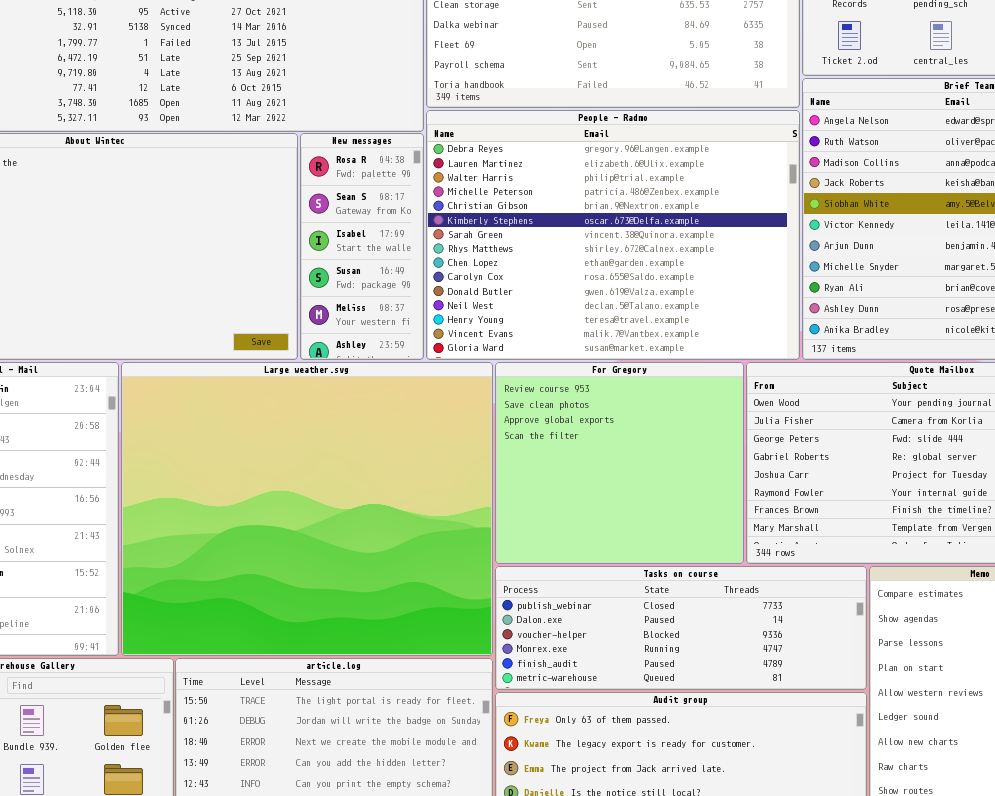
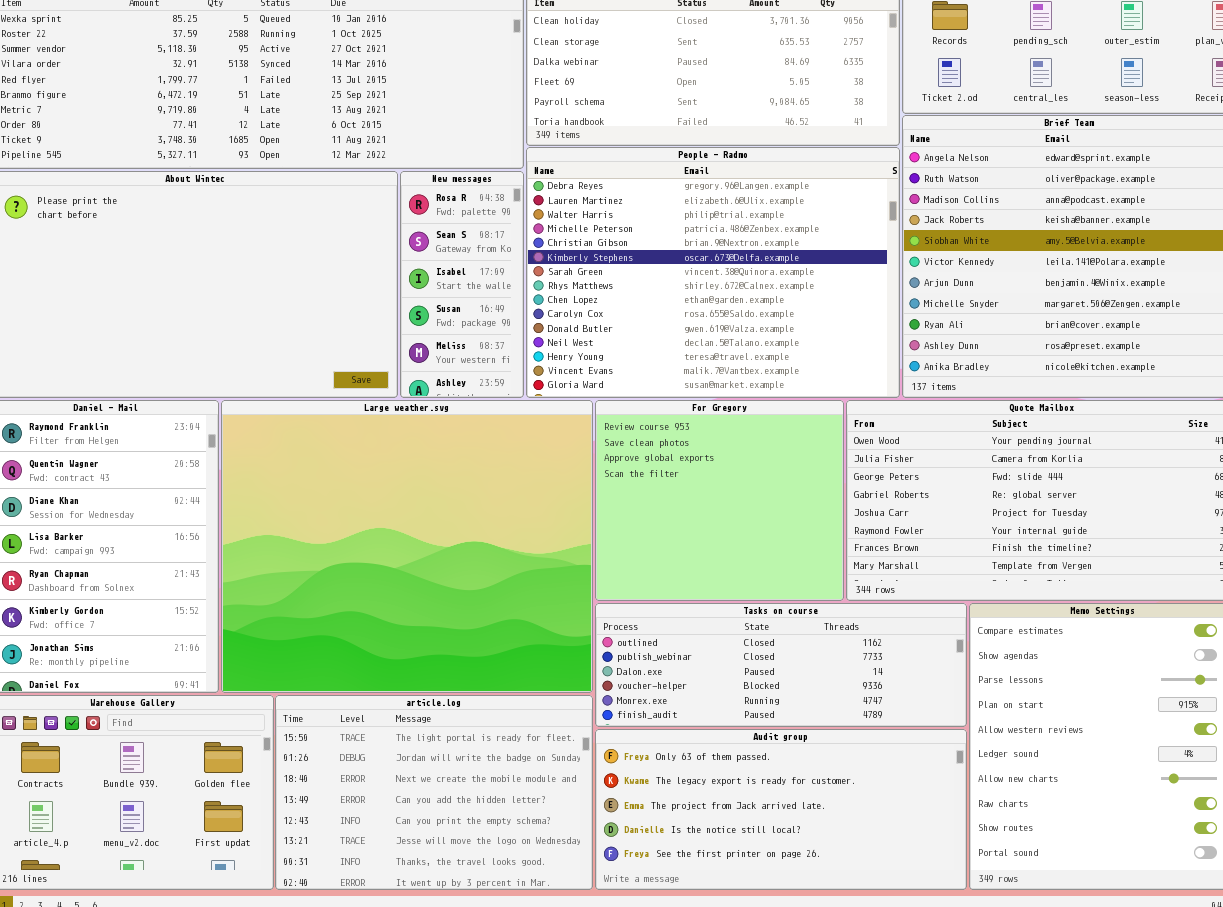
Tasks on course: [495,566,867,690] -> [595,603,967,727], scrolled up 1 row

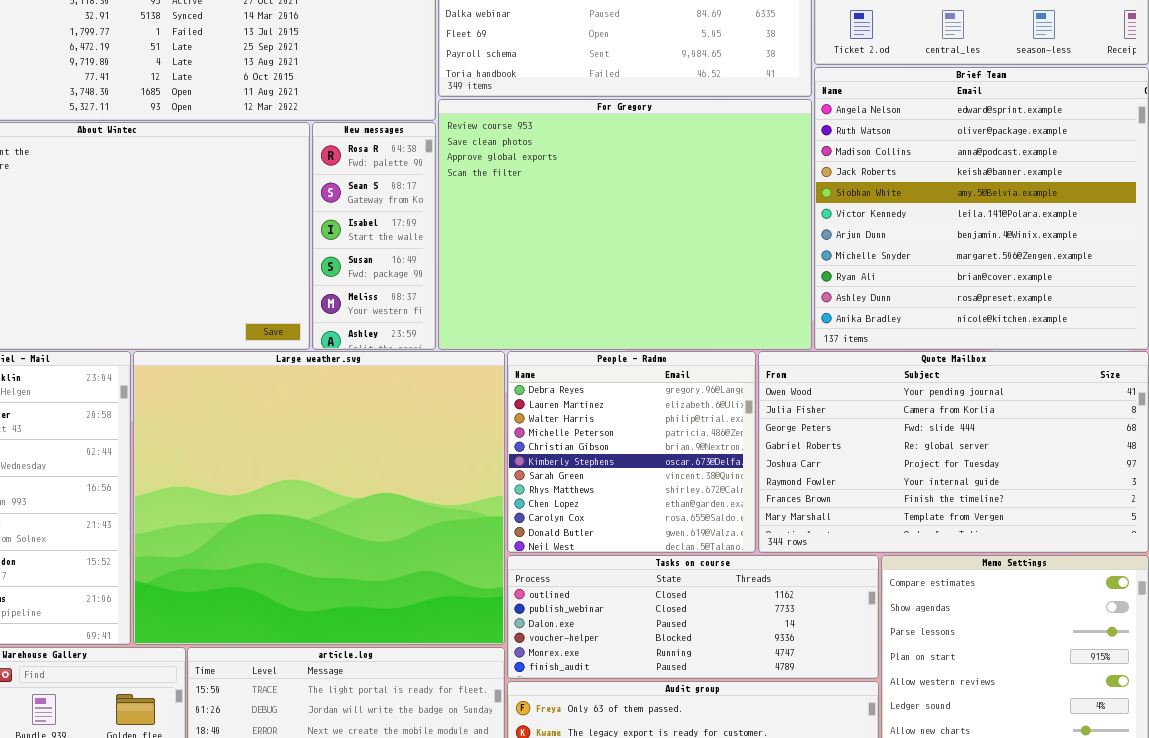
People - Radmo: [526,147,900,398] -> [507,351,756,553], moved, resized
For Gregory: [595,400,844,601] -> [438,99,812,350], moved, resized

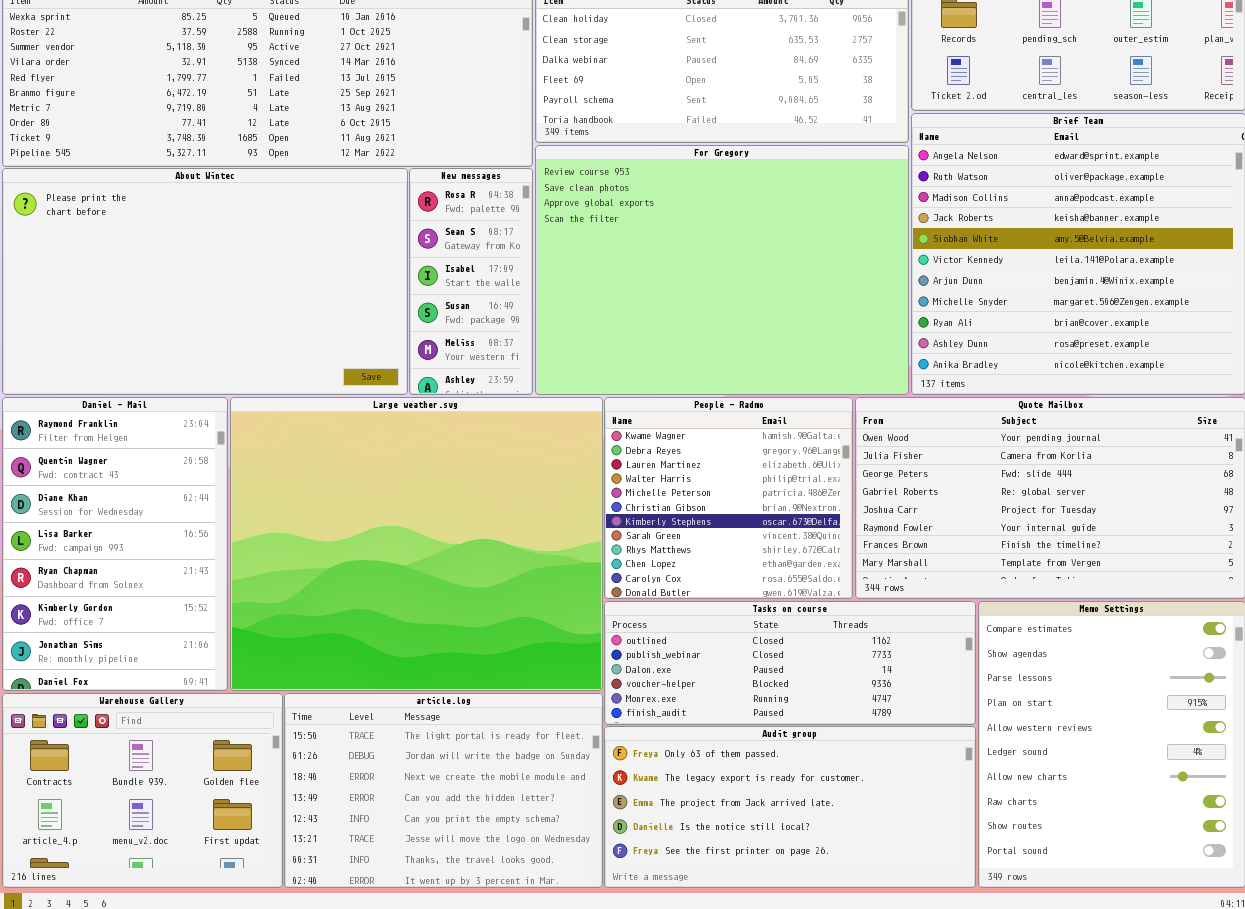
People - Radmo: [507,351,756,553] -> [604,397,853,599], scrolled up 1 row

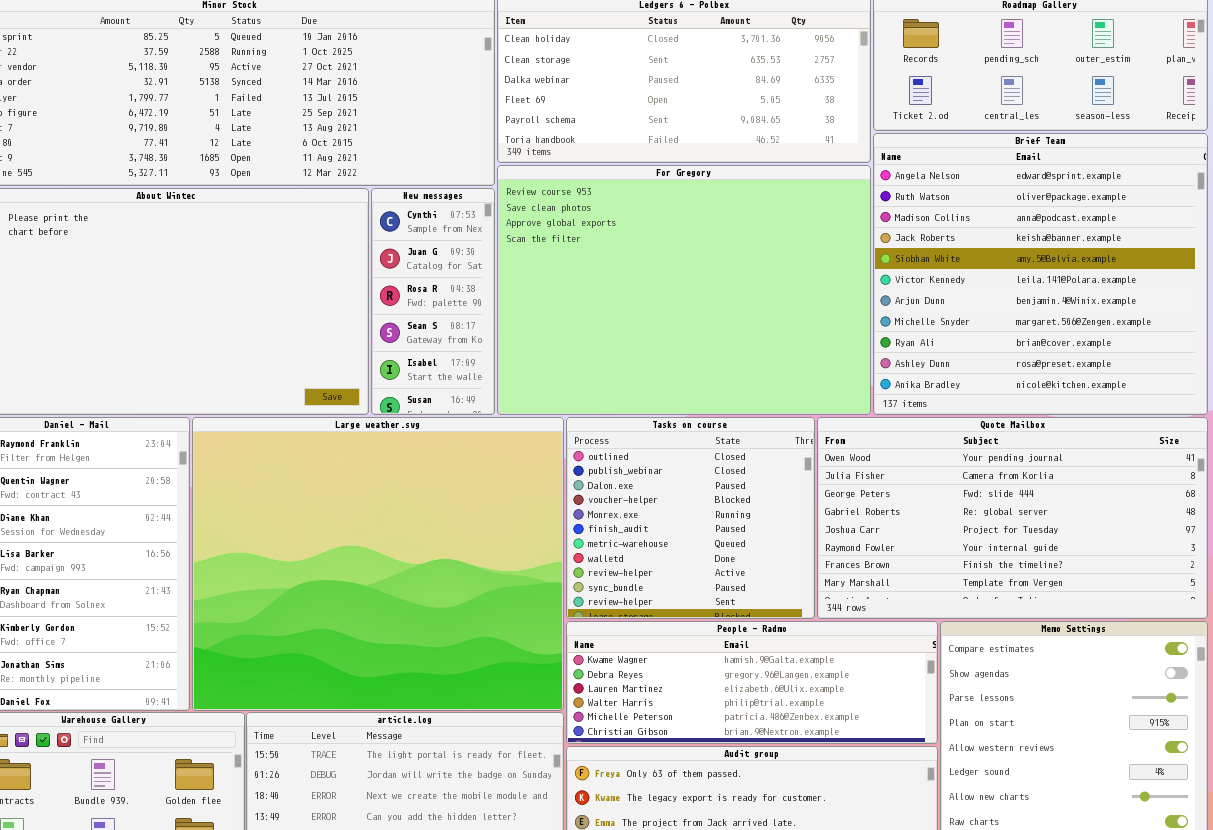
New messages: [409,168,533,395] -> [371,188,495,415], scrolled up 2 rows
People - Radmo: [604,397,853,599] -> [566,621,938,744], moved, resized
Tasks on course: [604,601,976,725] -> [566,417,815,619], moved, resized

